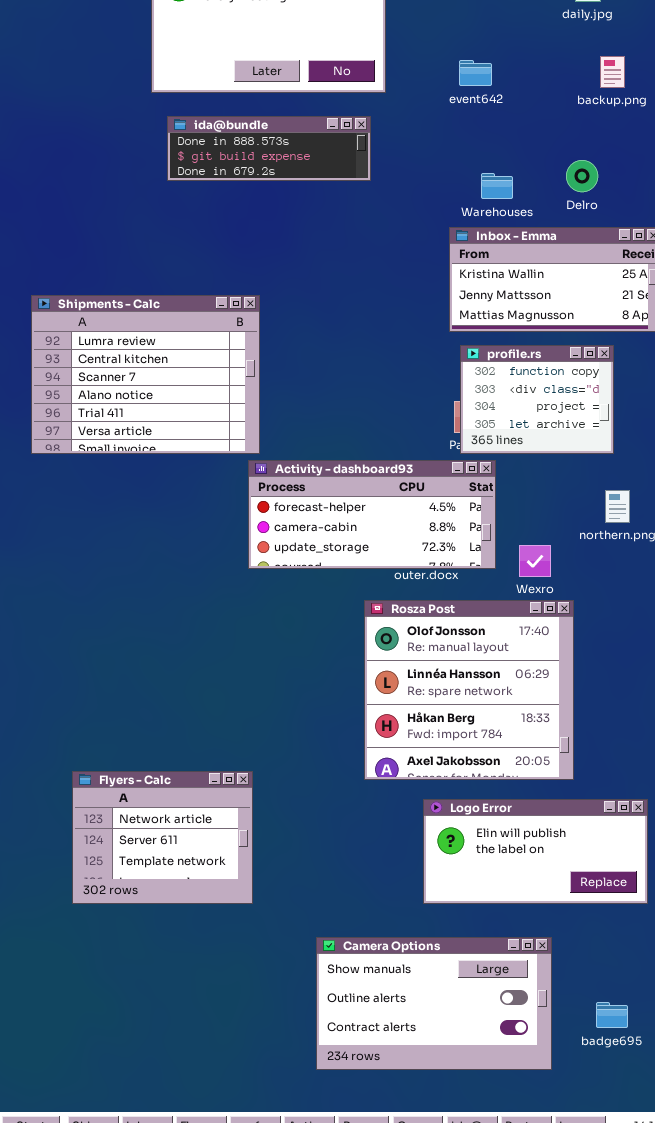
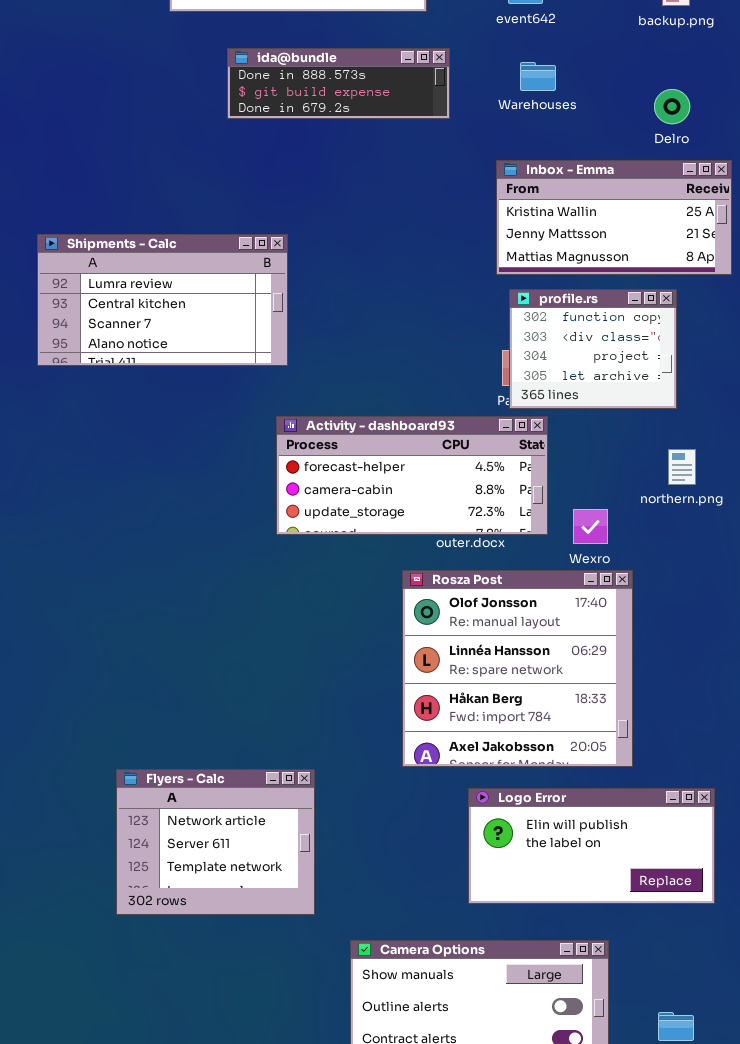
ida@bundle: [167,116,371,181] -> [227,48,450,119], moved
Delro: [566,160,598,192] -> [654,89,690,124], moved
Warehouses: [481,173,513,199] -> [520,62,556,91], moved
Shipments - Calc: [31,295,260,454] -> [37,234,288,366], resized
Flyers - Calc: [72,771,253,904] -> [116,769,315,915], moved

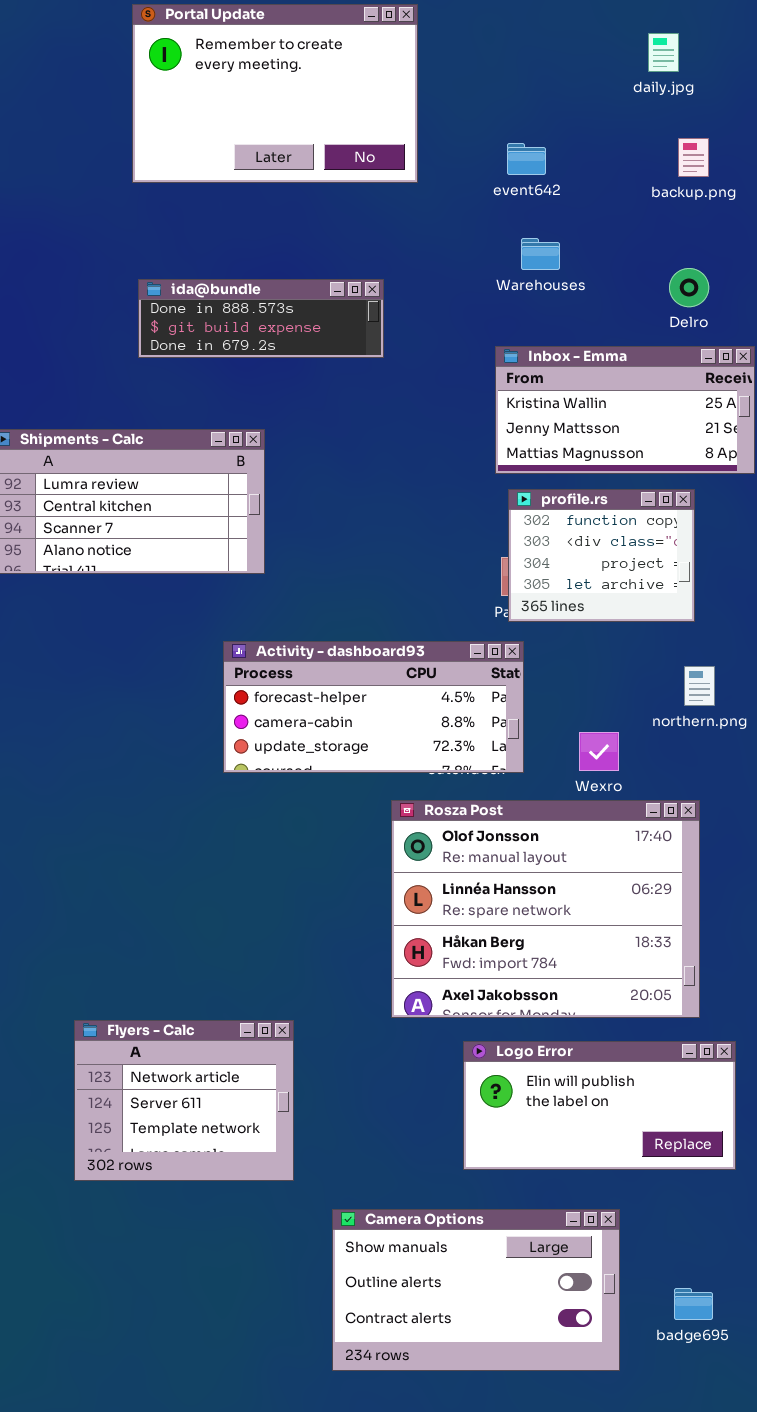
ida@bundle: [227,48,450,119] -> [138,279,384,358], moved
Activity - dashboard93: [276,416,548,535] -> [223,641,524,773], moved
Rosza Post: [402,570,633,767] -> [391,800,700,1018], resized

